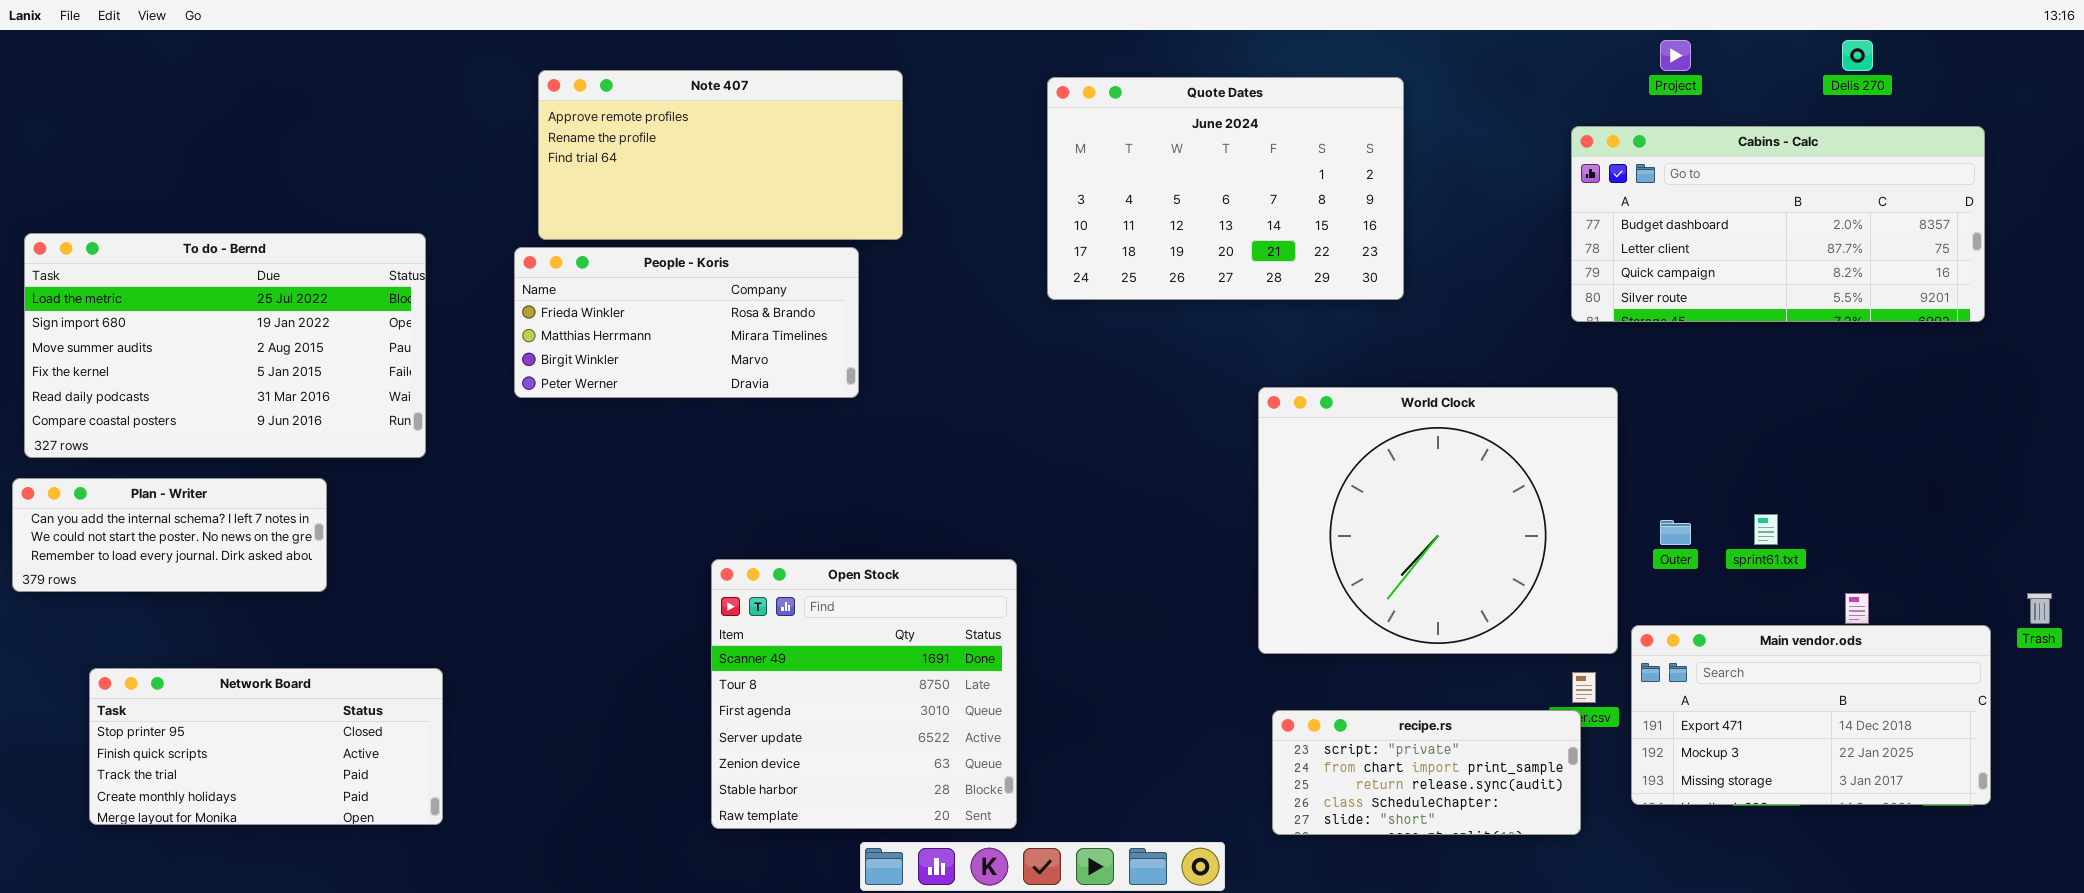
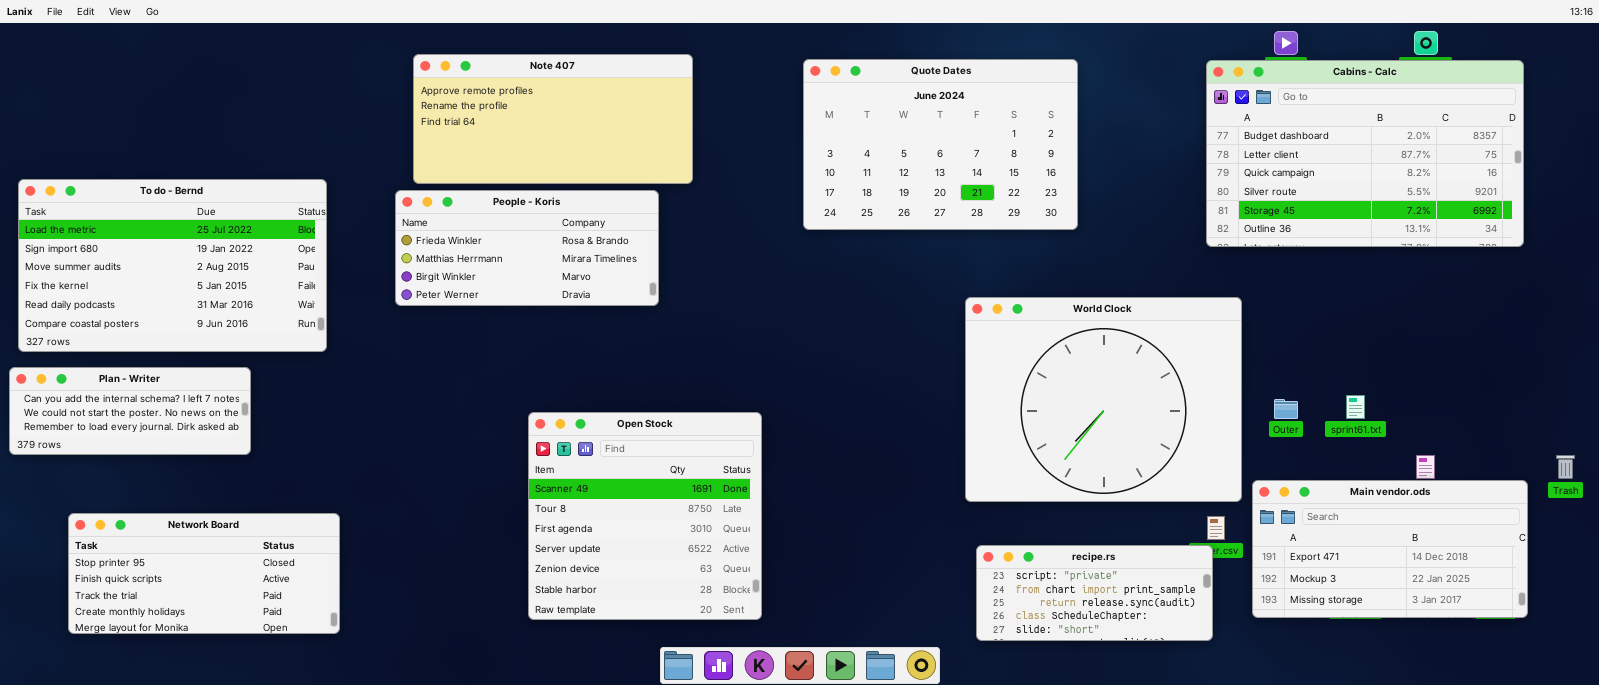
Cabins - Calc: [1571,126,1985,322] -> [1206,60,1524,247], resized
Open Stock: [711,559,1017,829] -> [528,412,762,620], moved

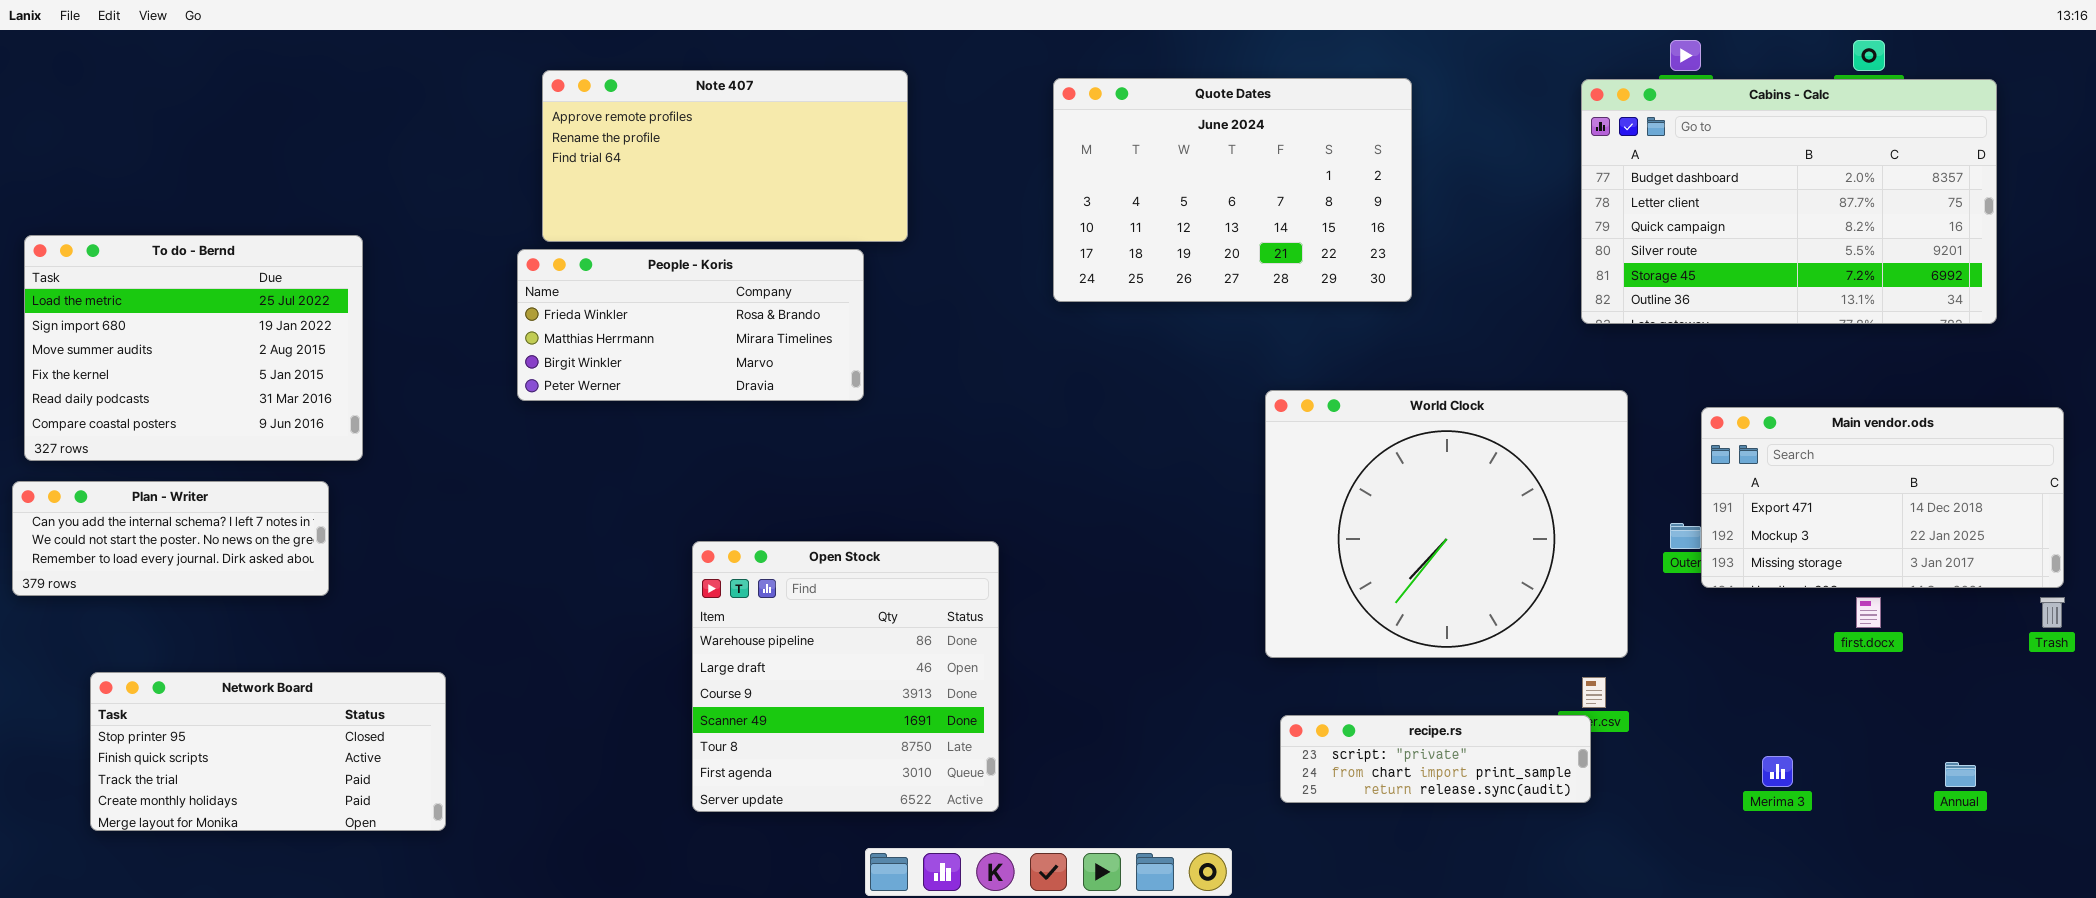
To do - Bernd: [18,179,327,352] -> [24,235,363,461], resized
Open Stock: [528,412,762,620] -> [692,541,999,812], scrolled up 3 rows
Main vendor.ods: [1252,480,1528,618] -> [1701,407,2064,588], moved
recipe.rs: [976,545,1213,641] -> [1280,715,1591,803], resized

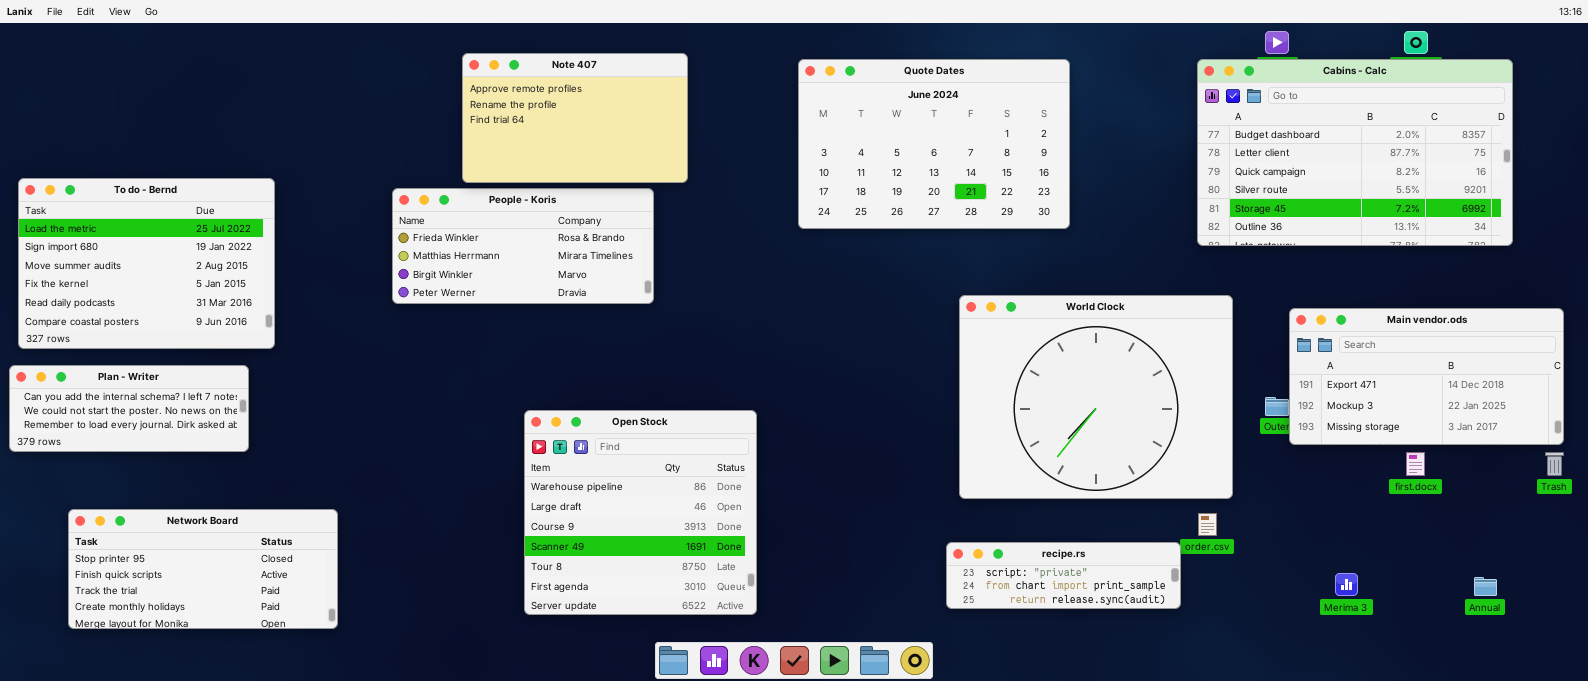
Note 407: [542,70,908,242] -> [462,53,688,183], resized
recipe.rs: [1280,715,1591,803] -> [946,542,1181,609], moved

